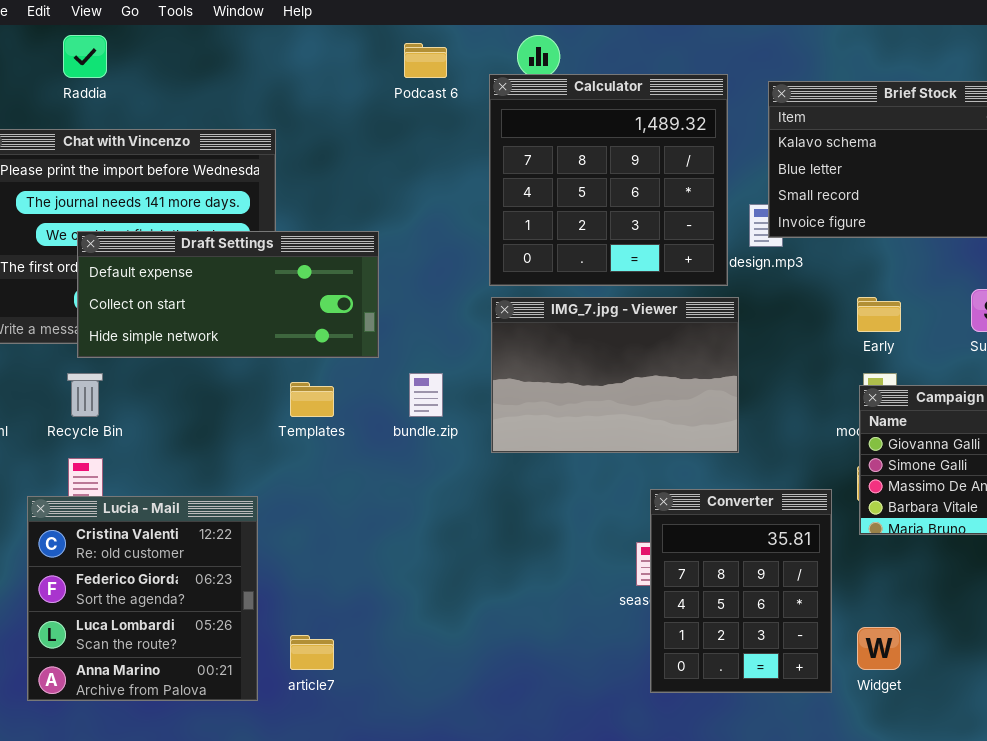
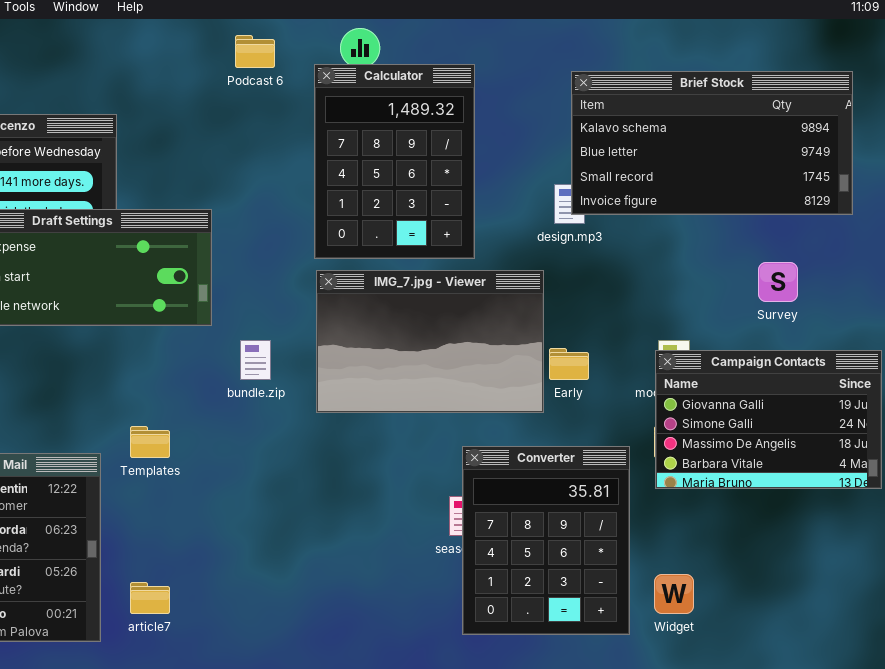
Calculator: [489,74,728,286] -> [314,64,475,259], resized
Early: [857,297,901,332] -> [549,348,589,380], moved
Templates: [290,382,334,417] -> [130,426,170,458], moved

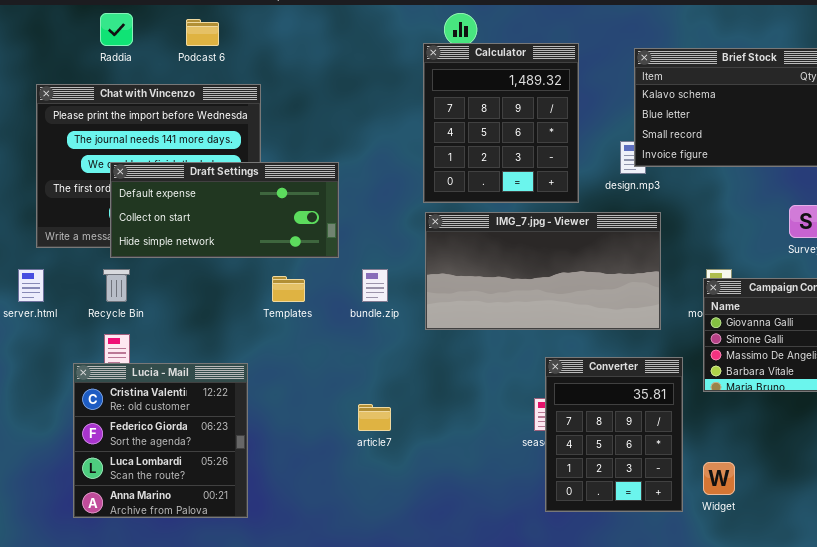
Podcast 6: [235,35,275,68] -> [186,19,219,46], moved
Calculator: [314,64,475,259] -> [423,43,579,203], resized
IMG_7.jpg - Viewer: [316,270,544,413] -> [425,212,661,330], resized
Templates: [130,426,170,458] -> [272,276,305,302], moved
article7: [130,582,170,614] -> [358,404,391,431], moved

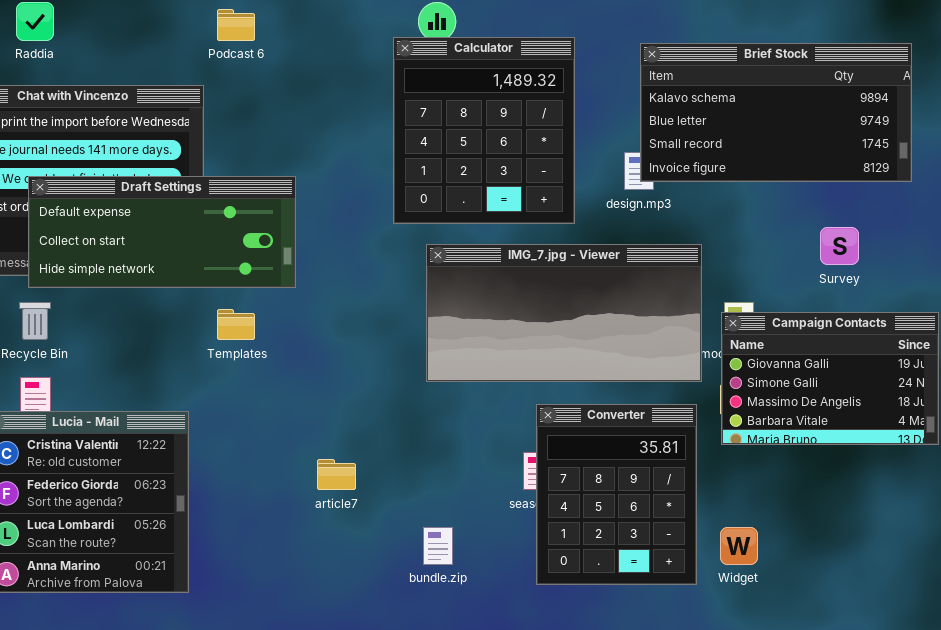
Podcast 6: [186,19,219,46] -> [217,9,255,41], moved
IMG_7.jpg - Viewer: [425,212,661,330] -> [426,244,702,382], moved
bundle.zip: [362,269,388,302] -> [423,527,453,565], moved

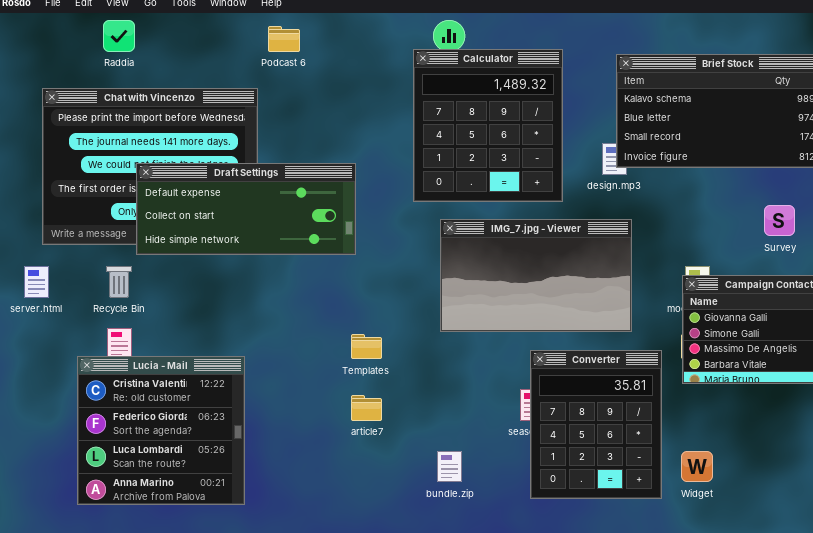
Draft Settings: [28,176,296,288] -> [136,163,356,255], moved
IMG_7.jpg - Viewer: [426,244,702,382] -> [440,219,632,332], resized
Templates: [217,309,255,340] -> [351,334,382,359], moved

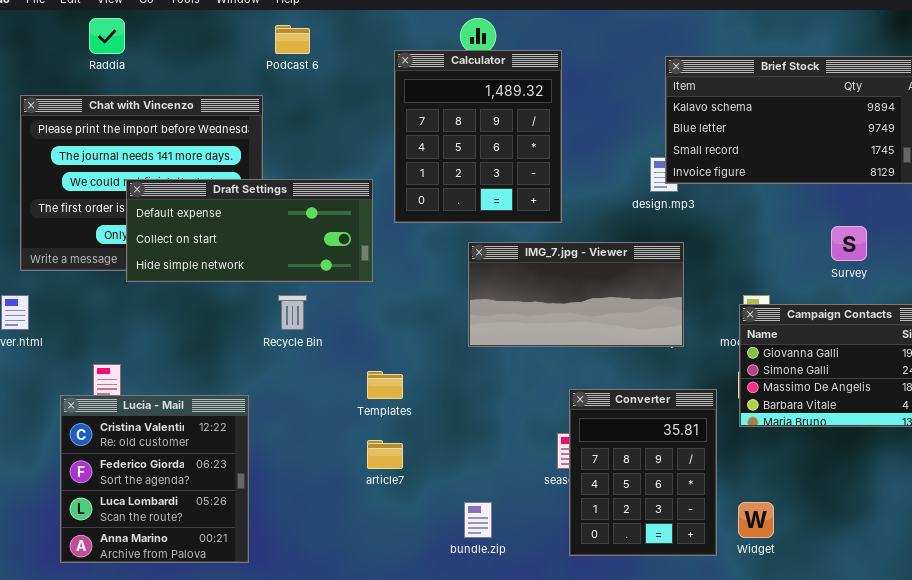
Calculator: [413,49,563,202] -> [394,50,562,223], moved
IMG_7.jpg - Viewer: [440,219,632,332] -> [468,242,684,347], resized
Recycle Bin: [106,266,132,298] -> [278,295,307,330], moved

